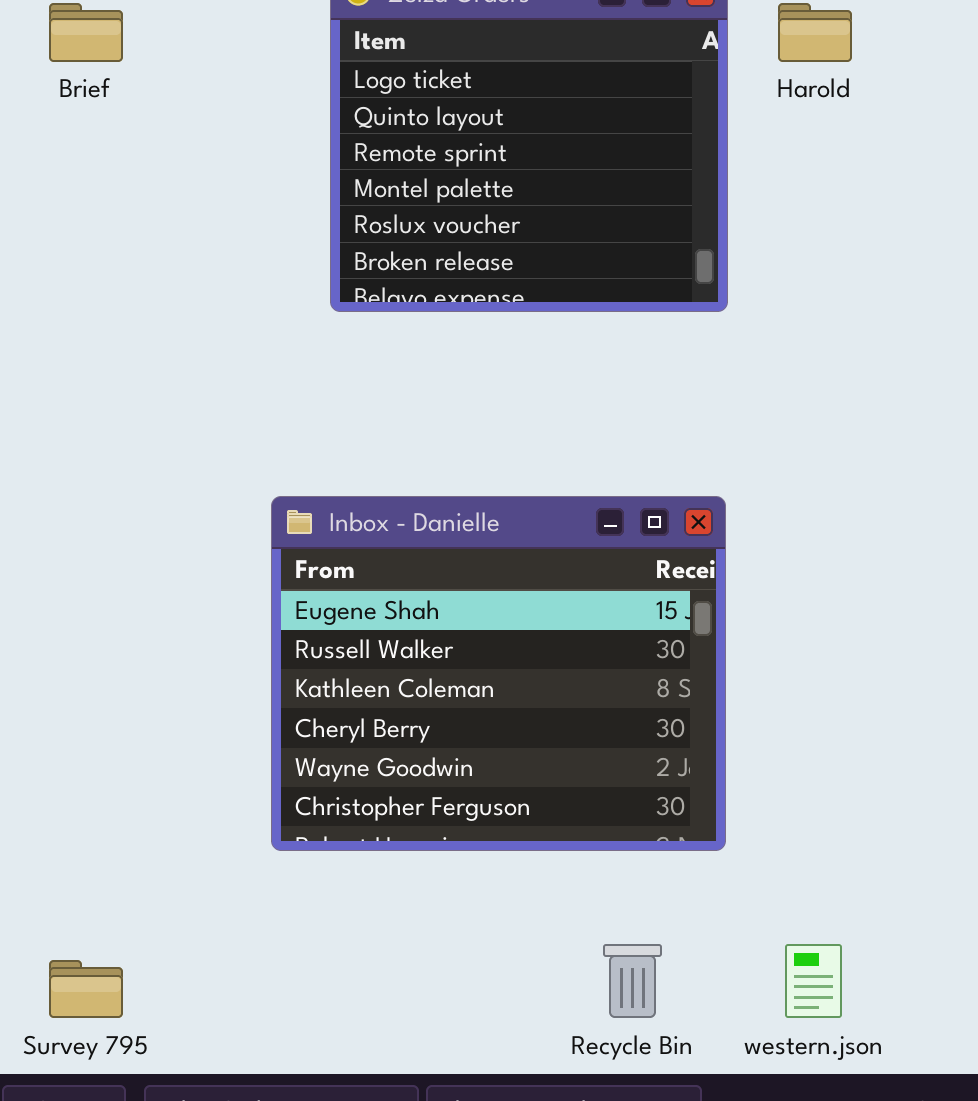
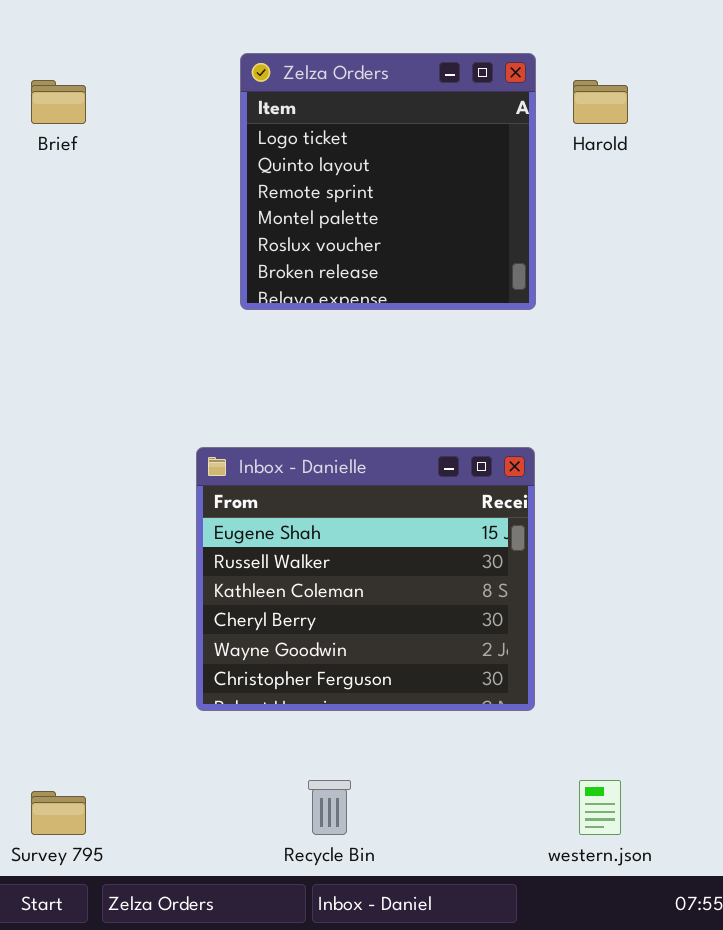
Recycle Bin: [603,944,662,1018] -> [308,780,351,835], moved

